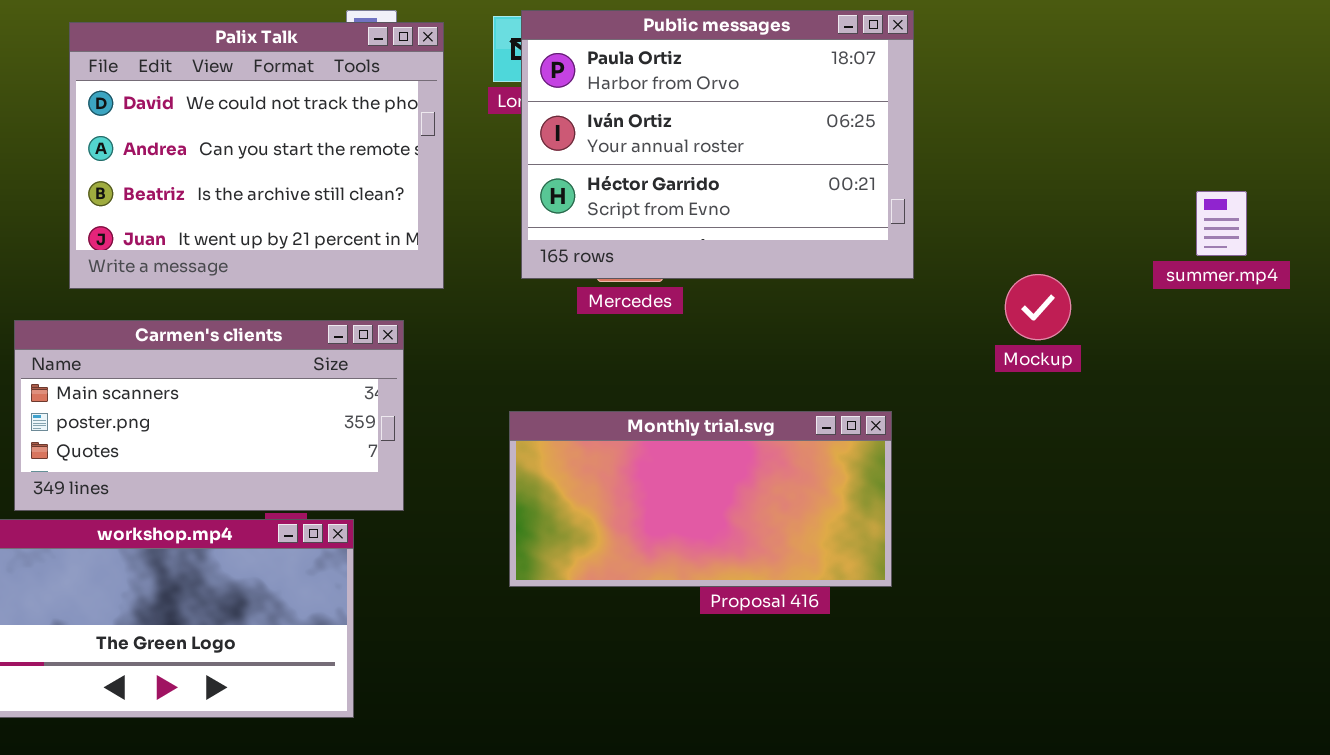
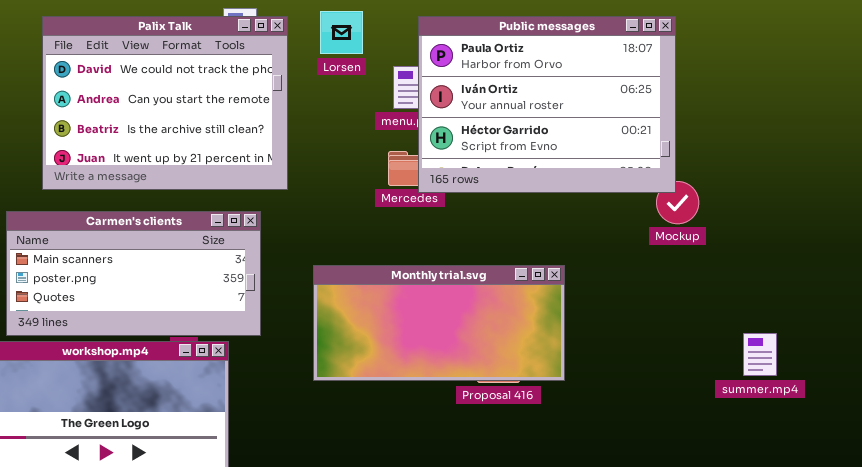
Public messages: [521,10,914,279] -> [418,16,676,193], moved
summer.mp4: [1196,191,1247,256] -> [743,333,777,376], moved
Monthly trial.svg: [509,411,892,587] -> [313,265,565,381], moved

